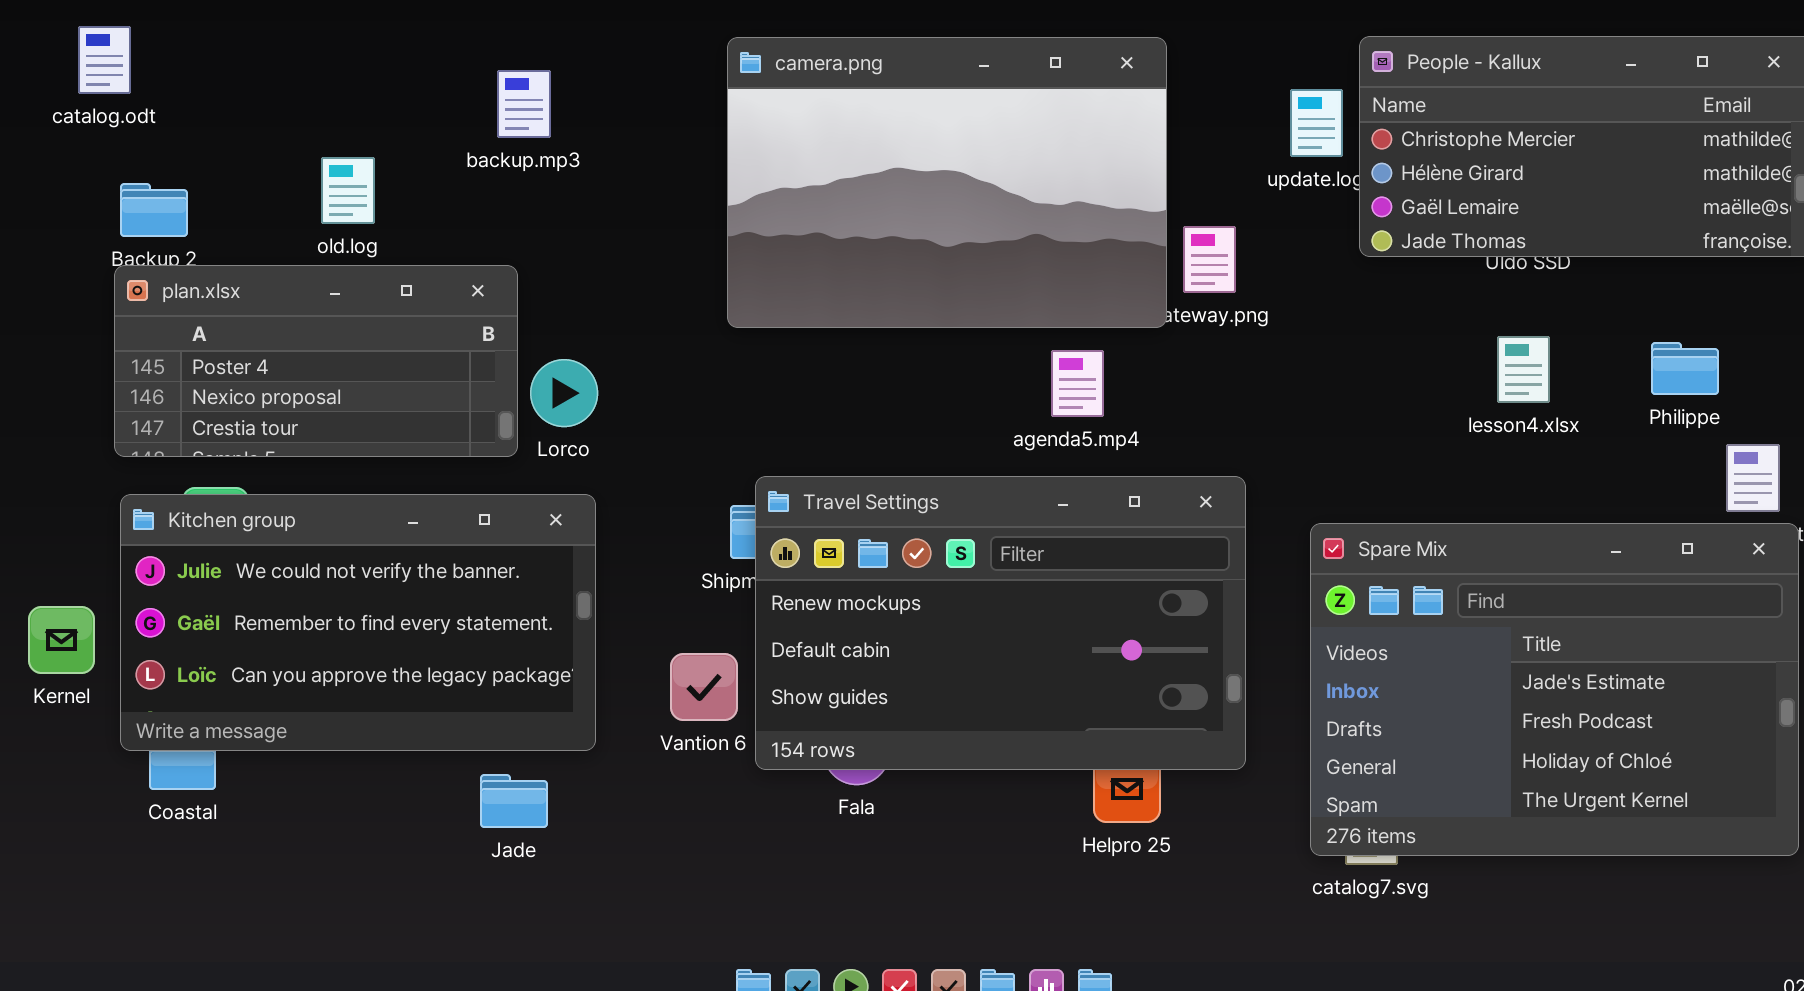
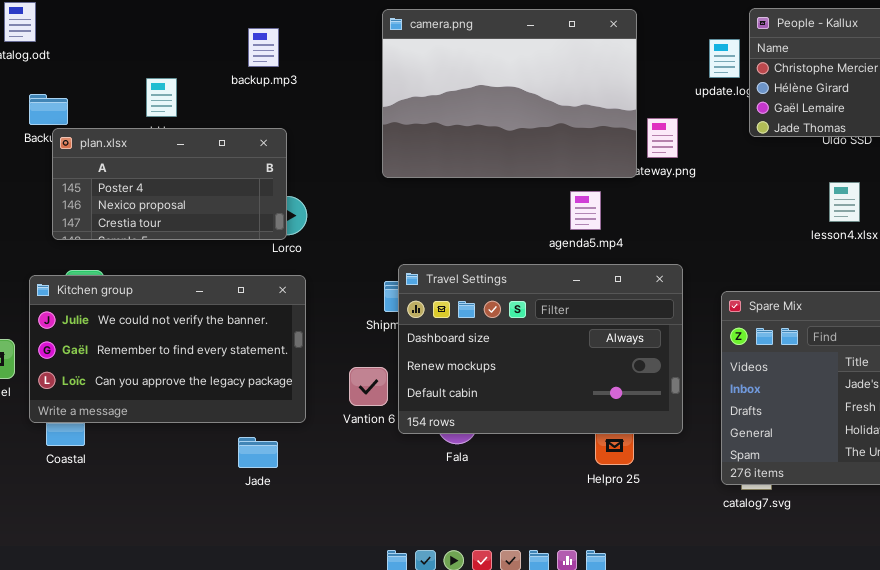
plan.xlsx: [114,265,518,457] -> [52,128,287,240], moved
Travel Settings: [755,476,1246,770] -> [398,264,683,434], scrolled up 1 row

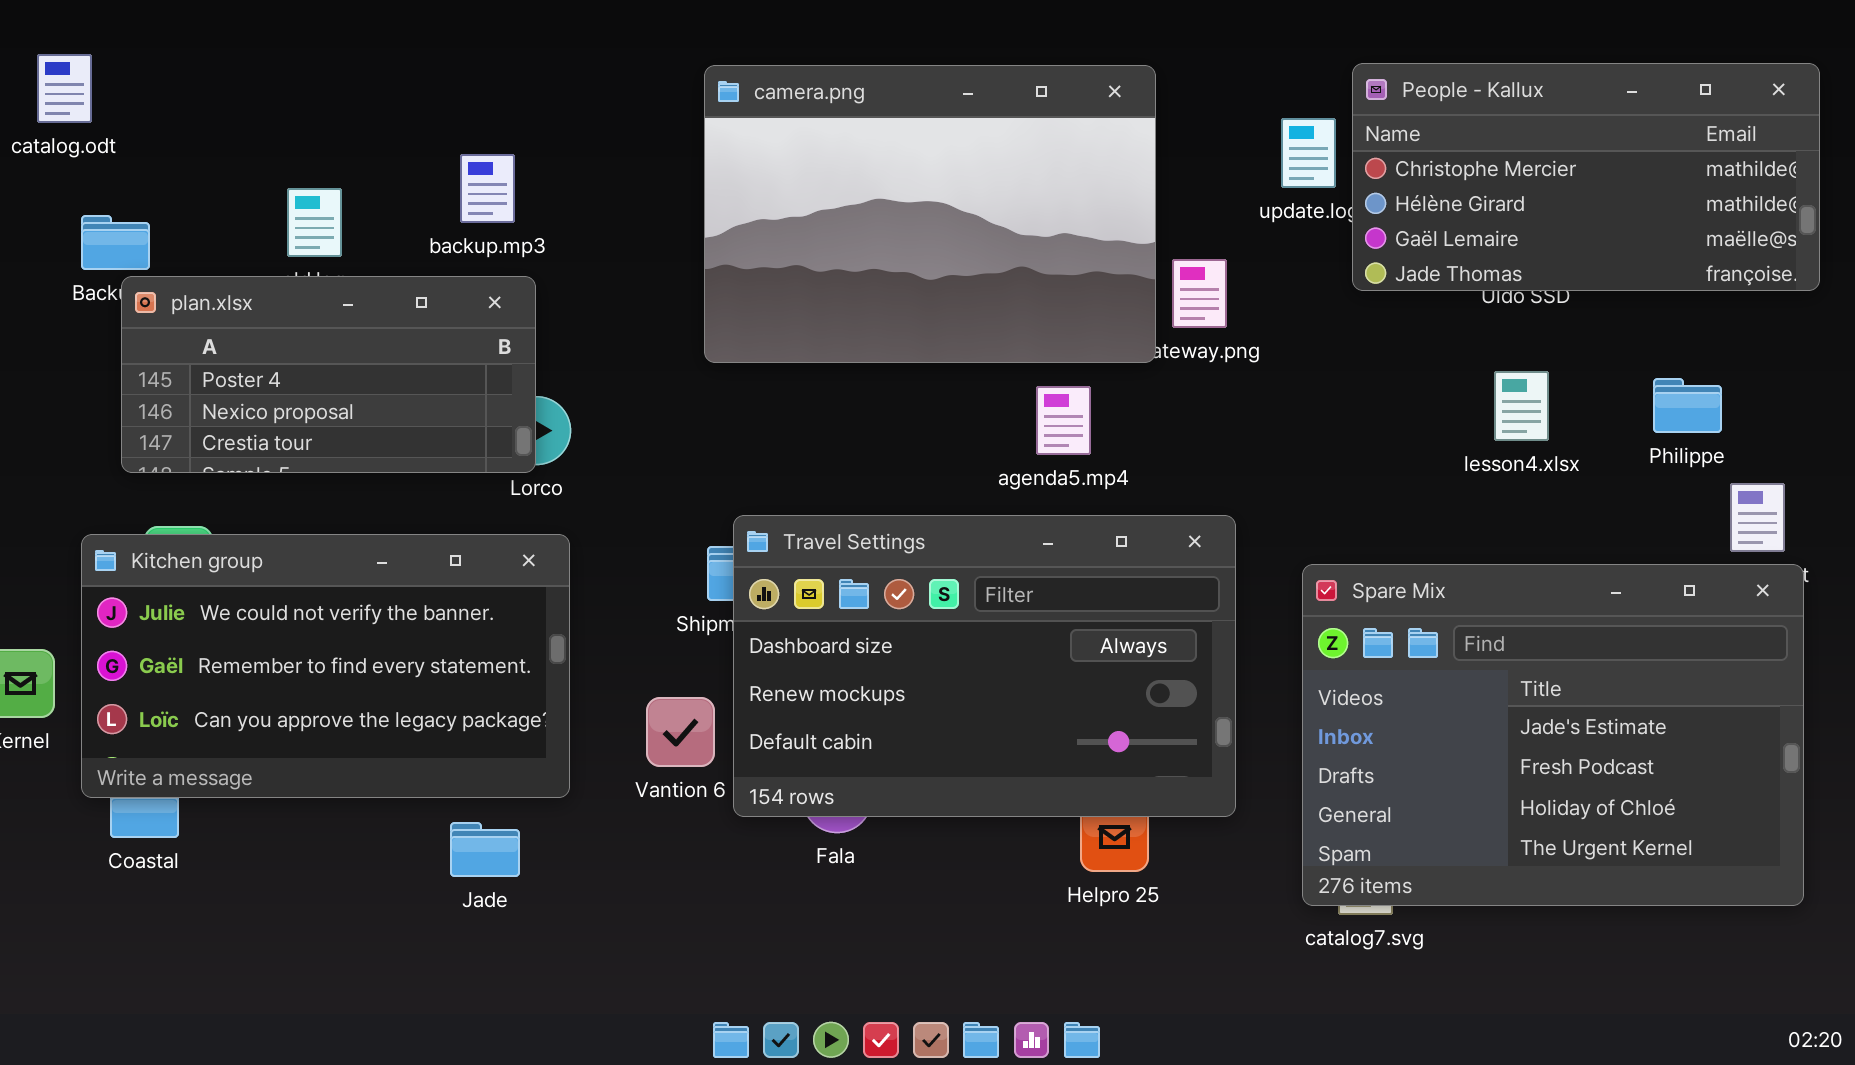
backup.mp3: [248,28,279,67] -> [460,154,515,223], moved

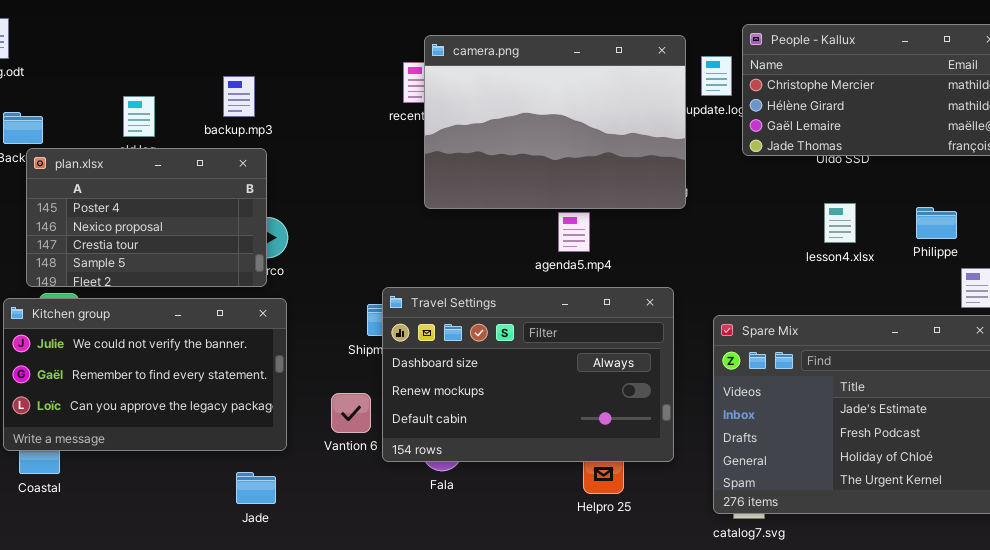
camera.png: [704,65,1156,363] -> [424,35,686,209], moved
plan.xlsx: [121,276,536,473] -> [26,148,267,287], resized
Jade: [450,822,520,877] -> [236,472,276,504], moved

